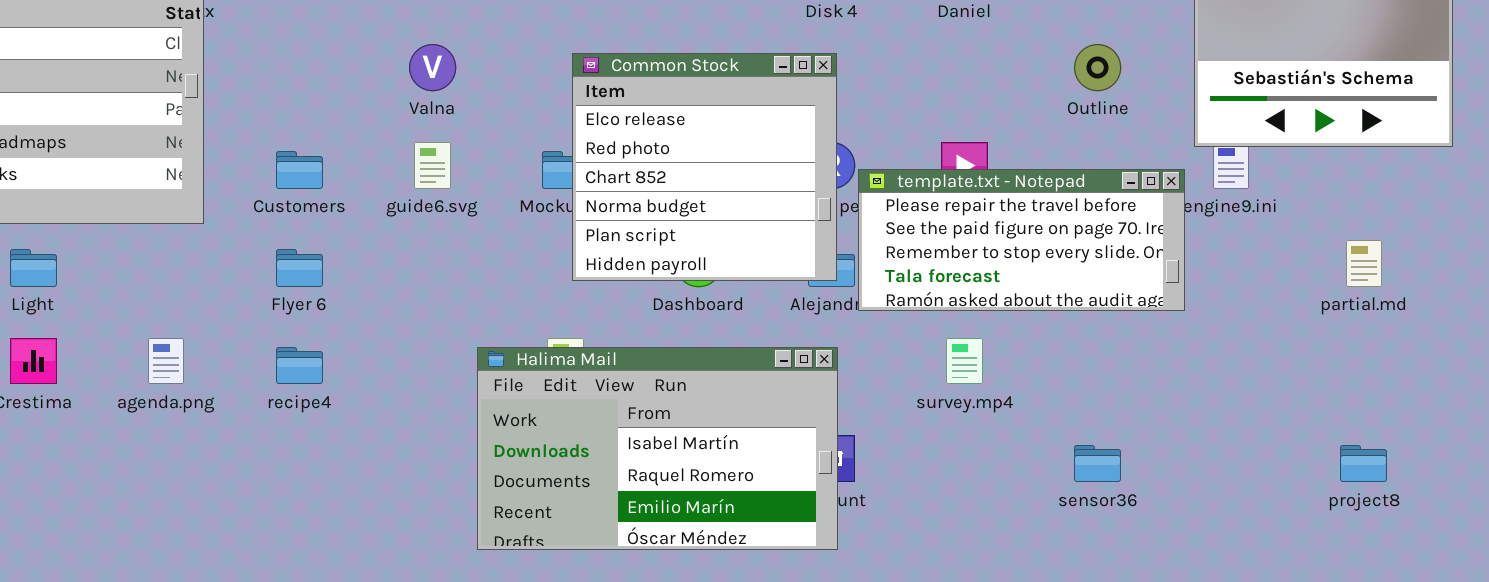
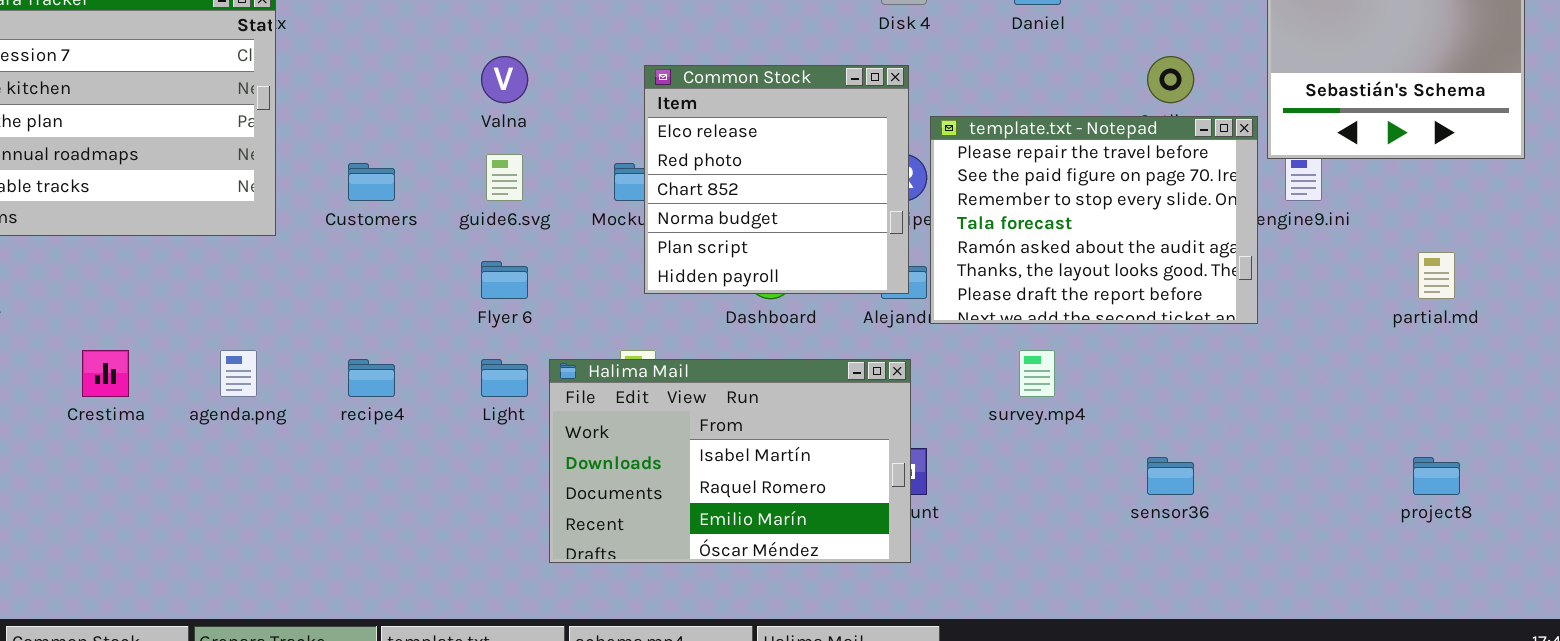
template.txt - Notepad: [858,169,1185,311] -> [930,116,1258,324], resized
Light: [10,249,57,287] -> [481,359,528,397], moved
Flyer 6: [276,249,323,287] -> [481,261,528,299], moved

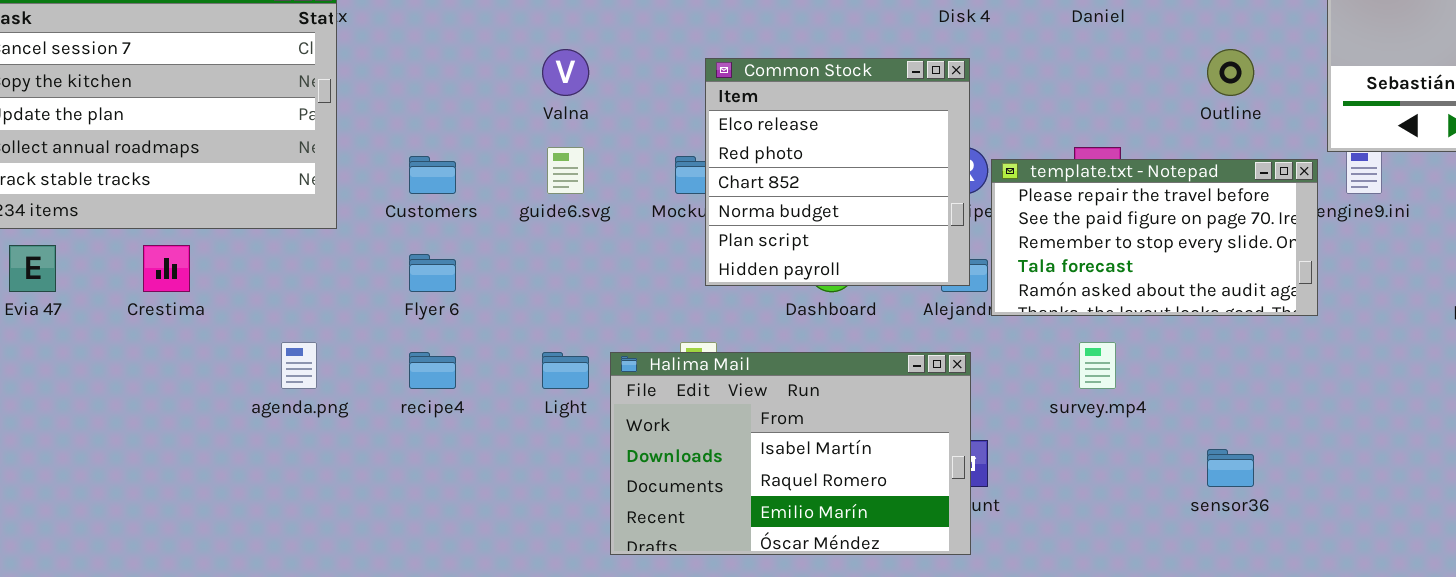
template.txt - Notepad: [930,116,1258,324] -> [991,159,1318,316], resized
Flyer 6: [481,261,528,299] -> [409,254,456,292], moved
Crestima: [82,350,129,397] -> [143,245,190,292], moved

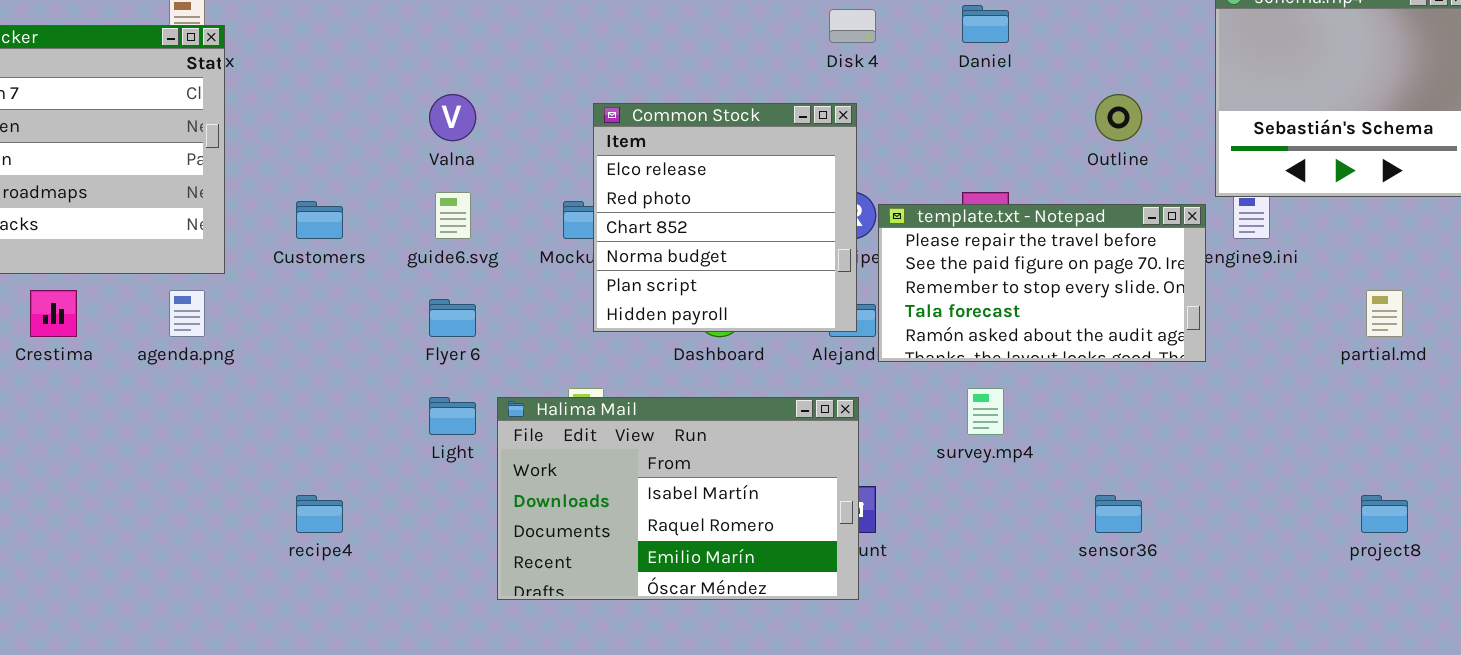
Flyer 6: [409,254,456,292] -> [429,299,476,337], moved
agenda.png: [281,342,317,389] -> [169,290,205,337], moved
recipe4: [409,352,456,389] -> [296,495,343,533], moved

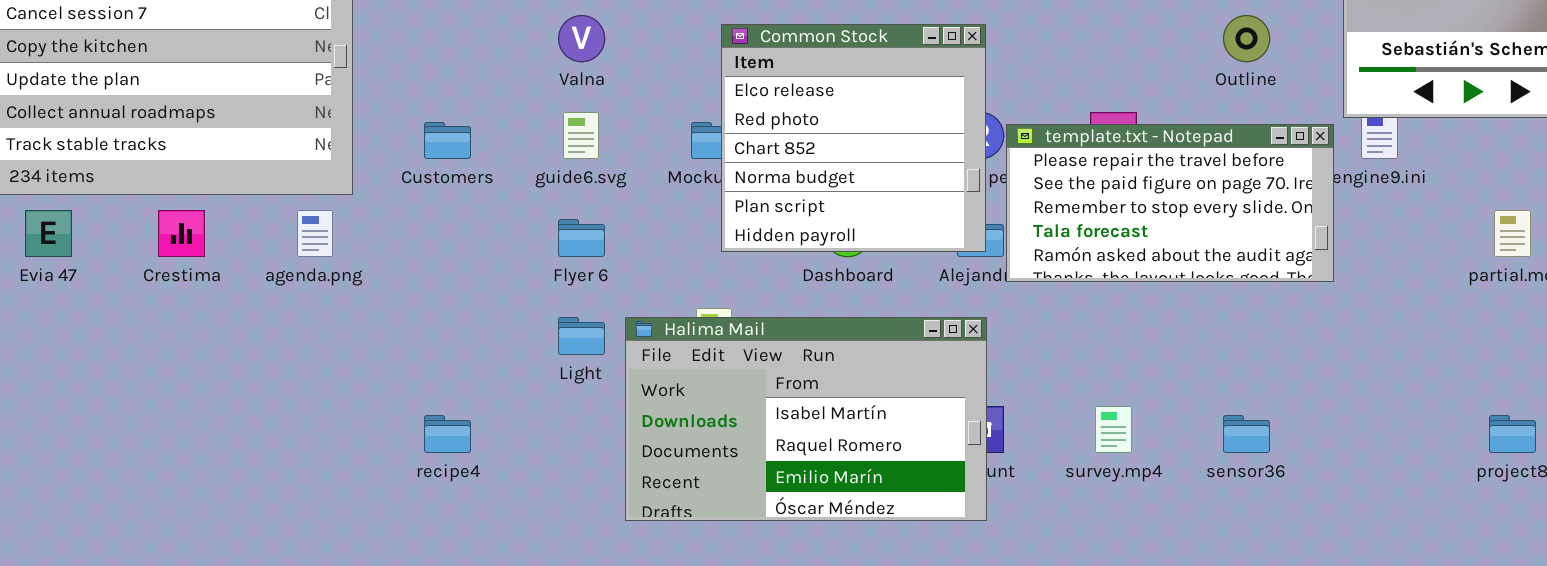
survey.mp4: [967,388,1004,435] -> [1095,406,1132,453], moved

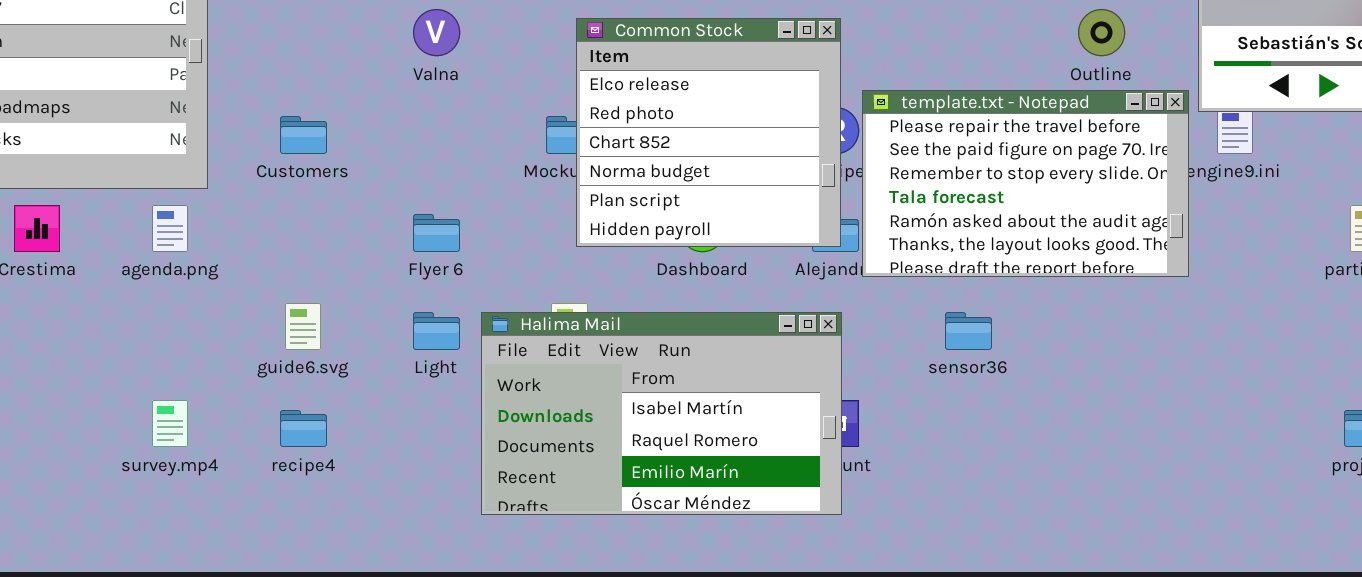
guide6.svg: [563,112,599,159] -> [285,303,321,350], moved
template.txt - Notepad: [1006,124,1334,282] -> [862,90,1189,277], resized
survey.mp4: [1095,406,1132,453] -> [152,400,188,447], moved
sensor36: [1223,415,1270,453] -> [945,312,992,350], moved

